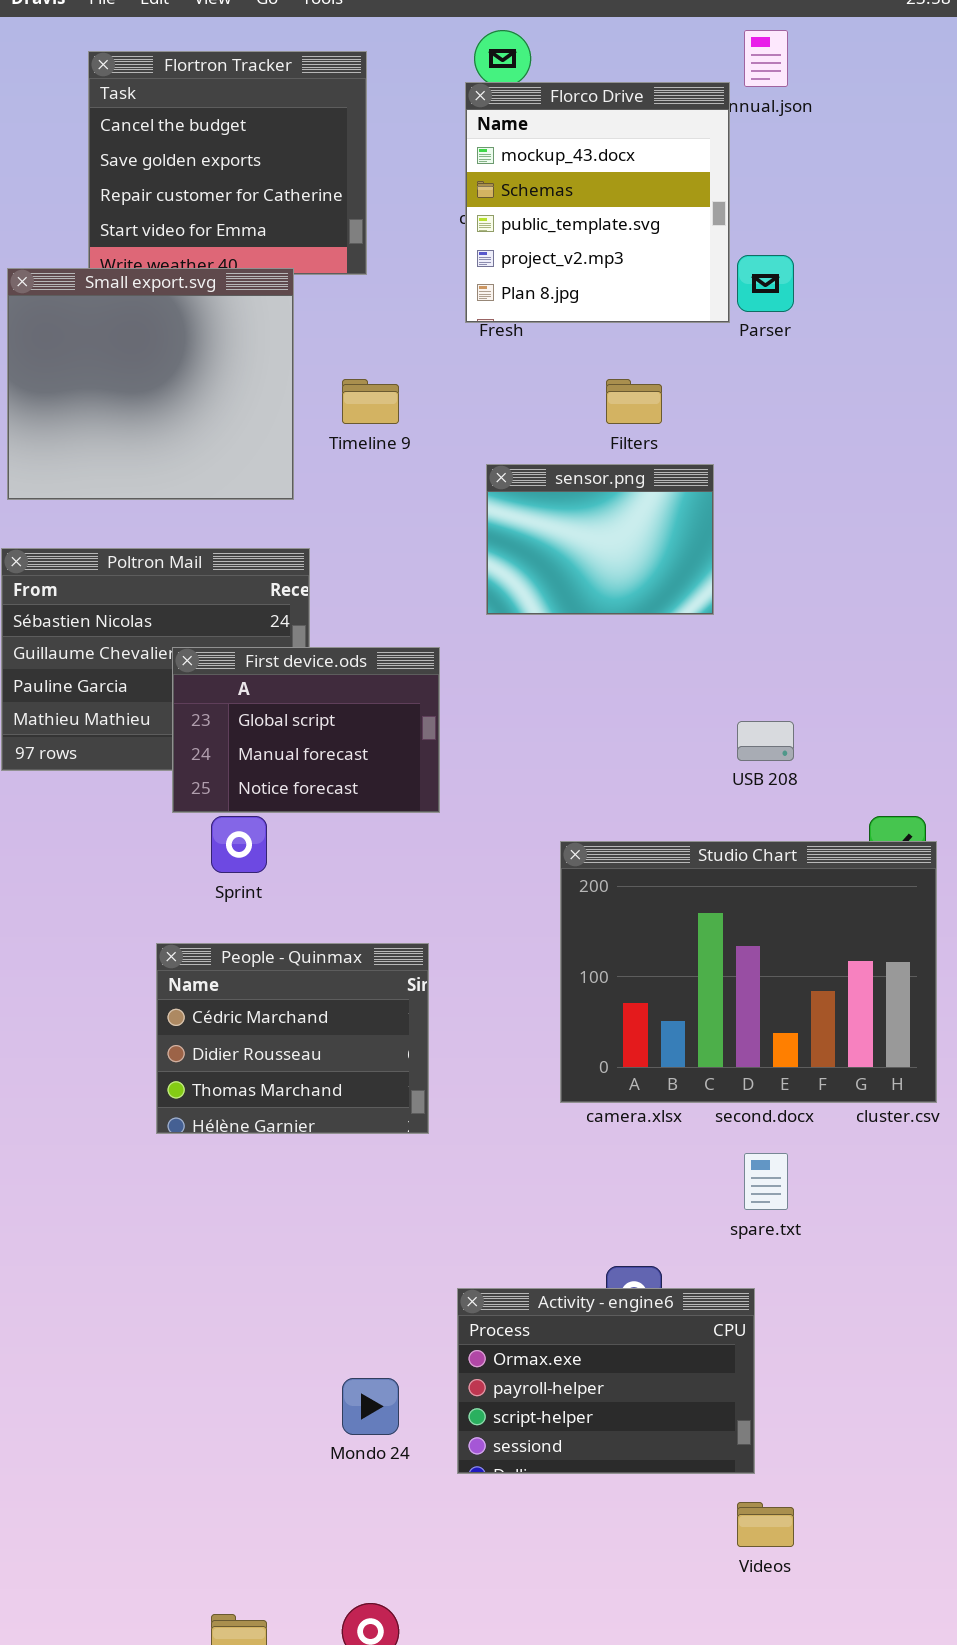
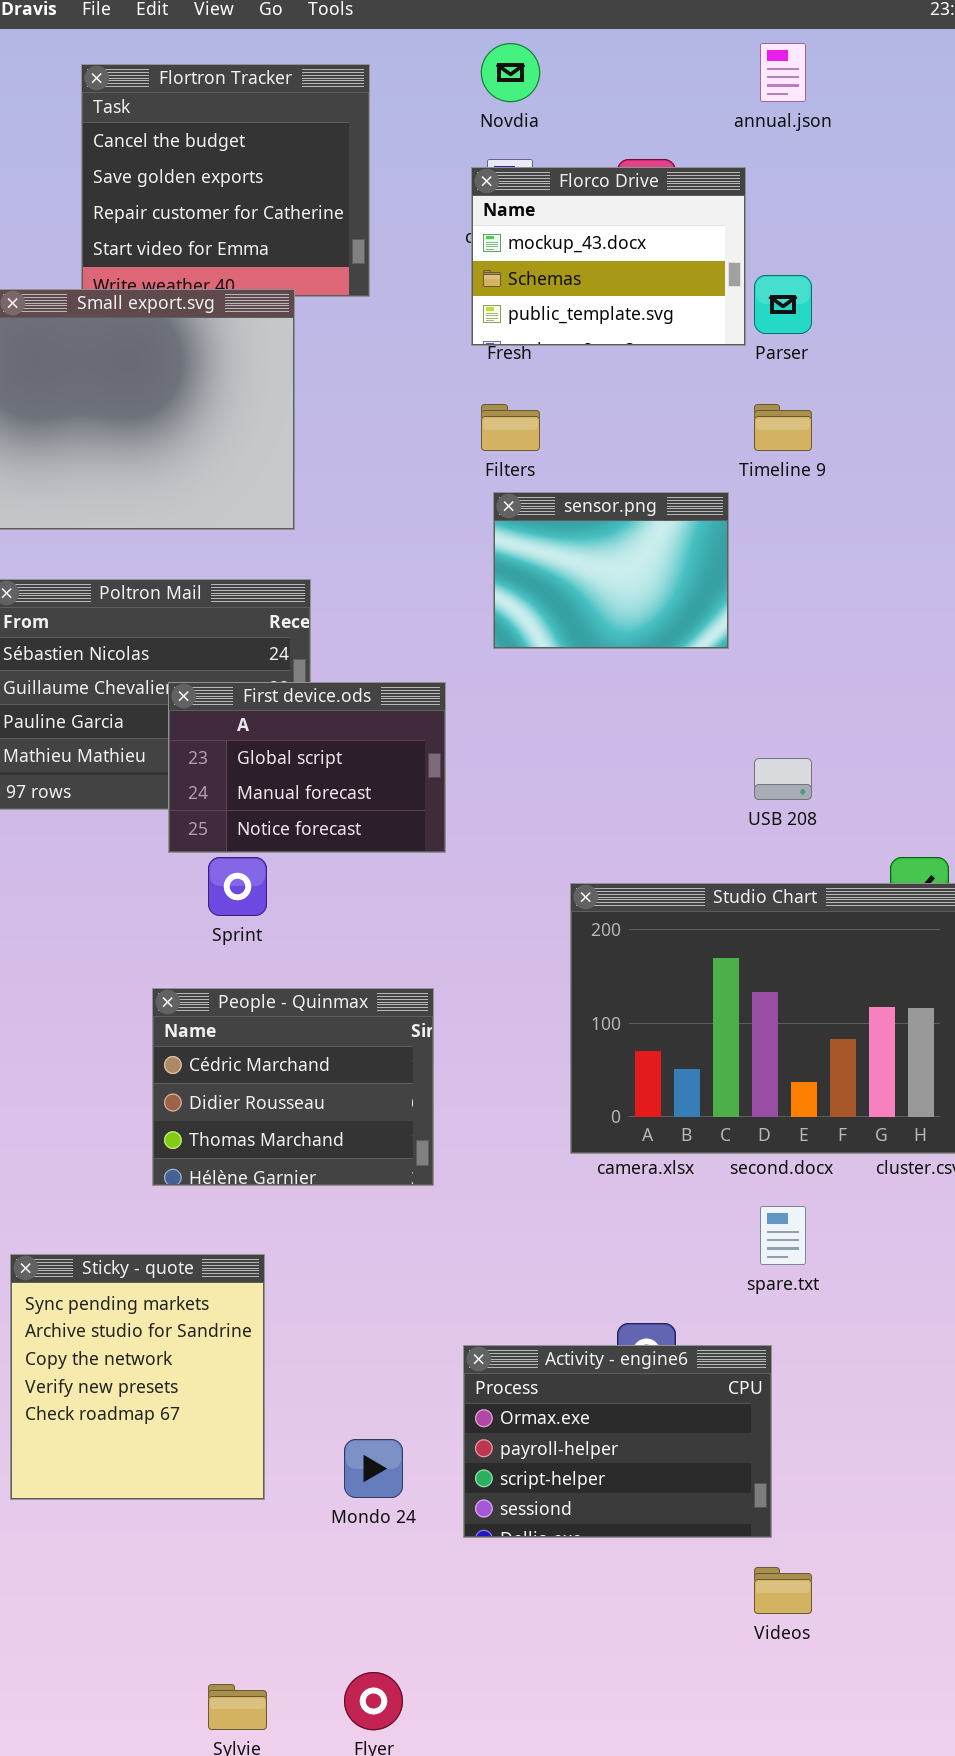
Florco Drive: [465,82,730,323] -> [471,167,746,346], resized
Timeline 9: [342,379,399,424] -> [754,404,812,451], moved
Filters: [606,379,662,424] -> [481,404,540,451], moved
Sticky - quote: none -> [10,1254,265,1500], opened

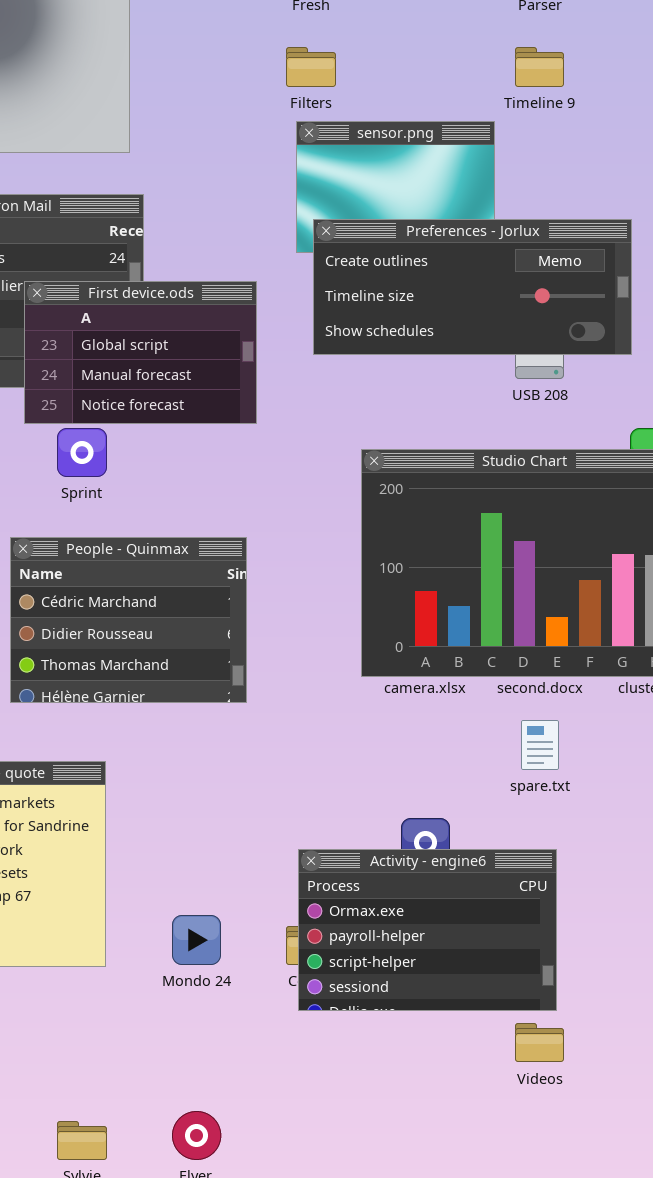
Preferences - Jorlux: none -> [313,219,632,355], opened
Activity - engine6: [463,1345,772,1538] -> [298,849,557,1011], moved

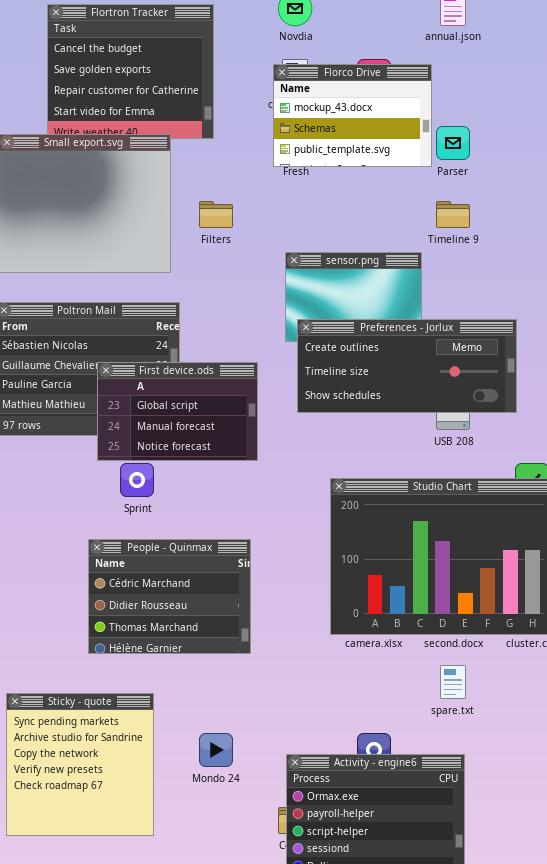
Filters: [286,47,336,87] -> [199,201,233,228], moved
Mondo 24: [172,915,221,965] -> [199,733,233,767], moved

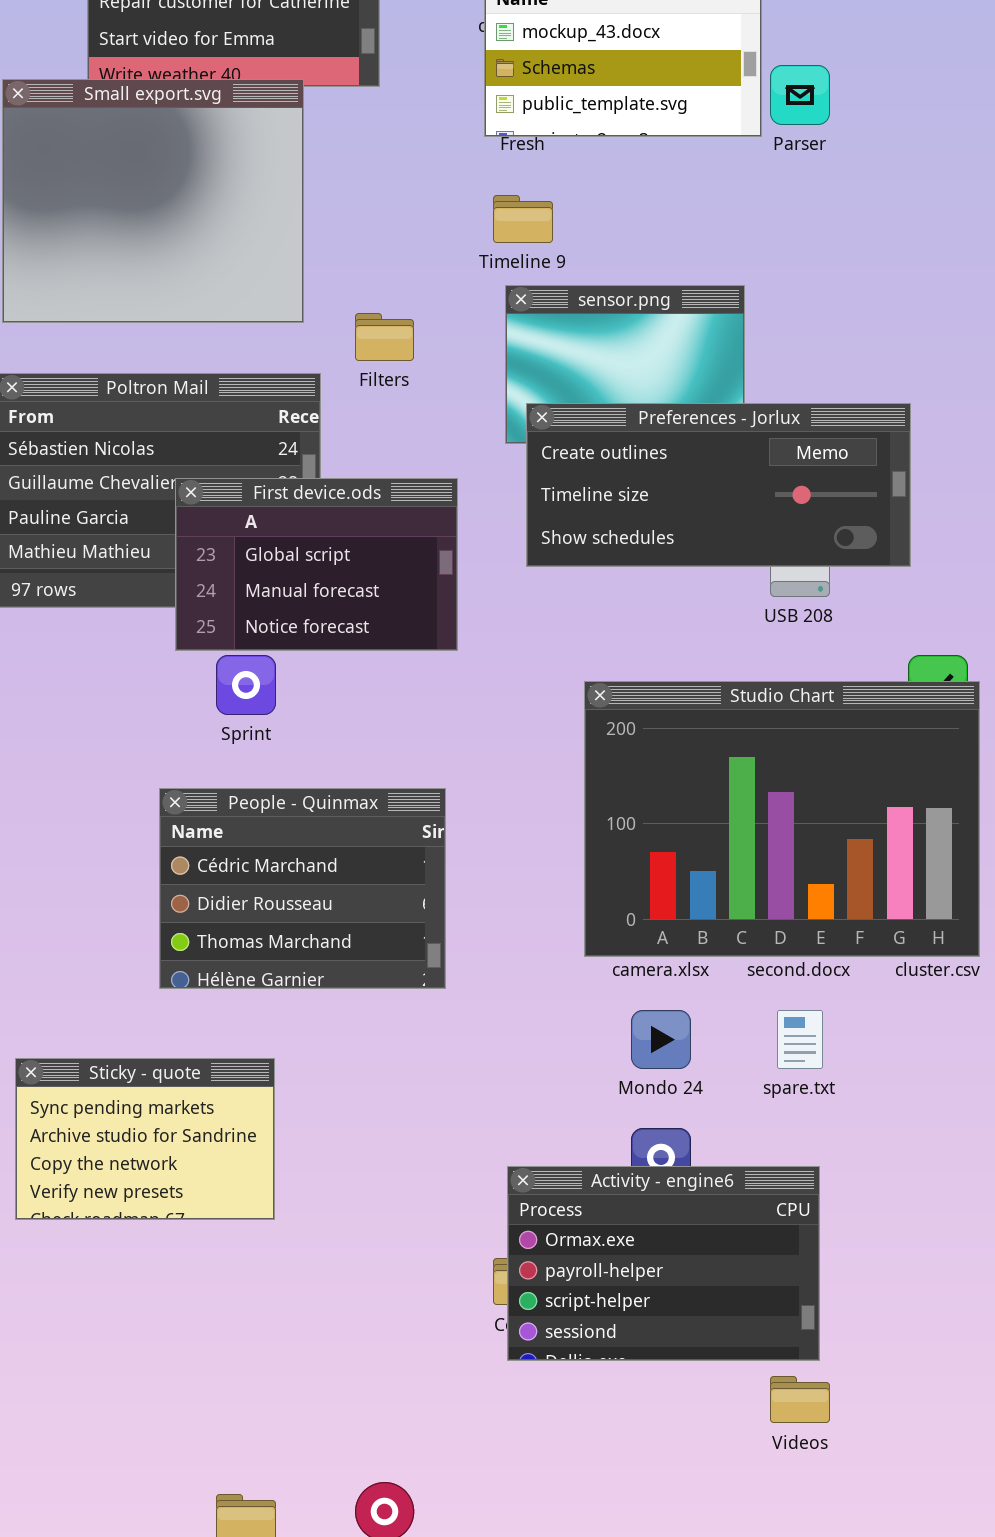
Filters: [199,201,233,228] -> [355,313,414,361], moved
Timeline 9: [436,201,470,228] -> [493,195,553,243], moved
Sticky - quote: [6,693,154,836] -> [15,1058,275,1220], resized
Mondo 24: [199,733,233,767] -> [631,1010,691,1069], moved

